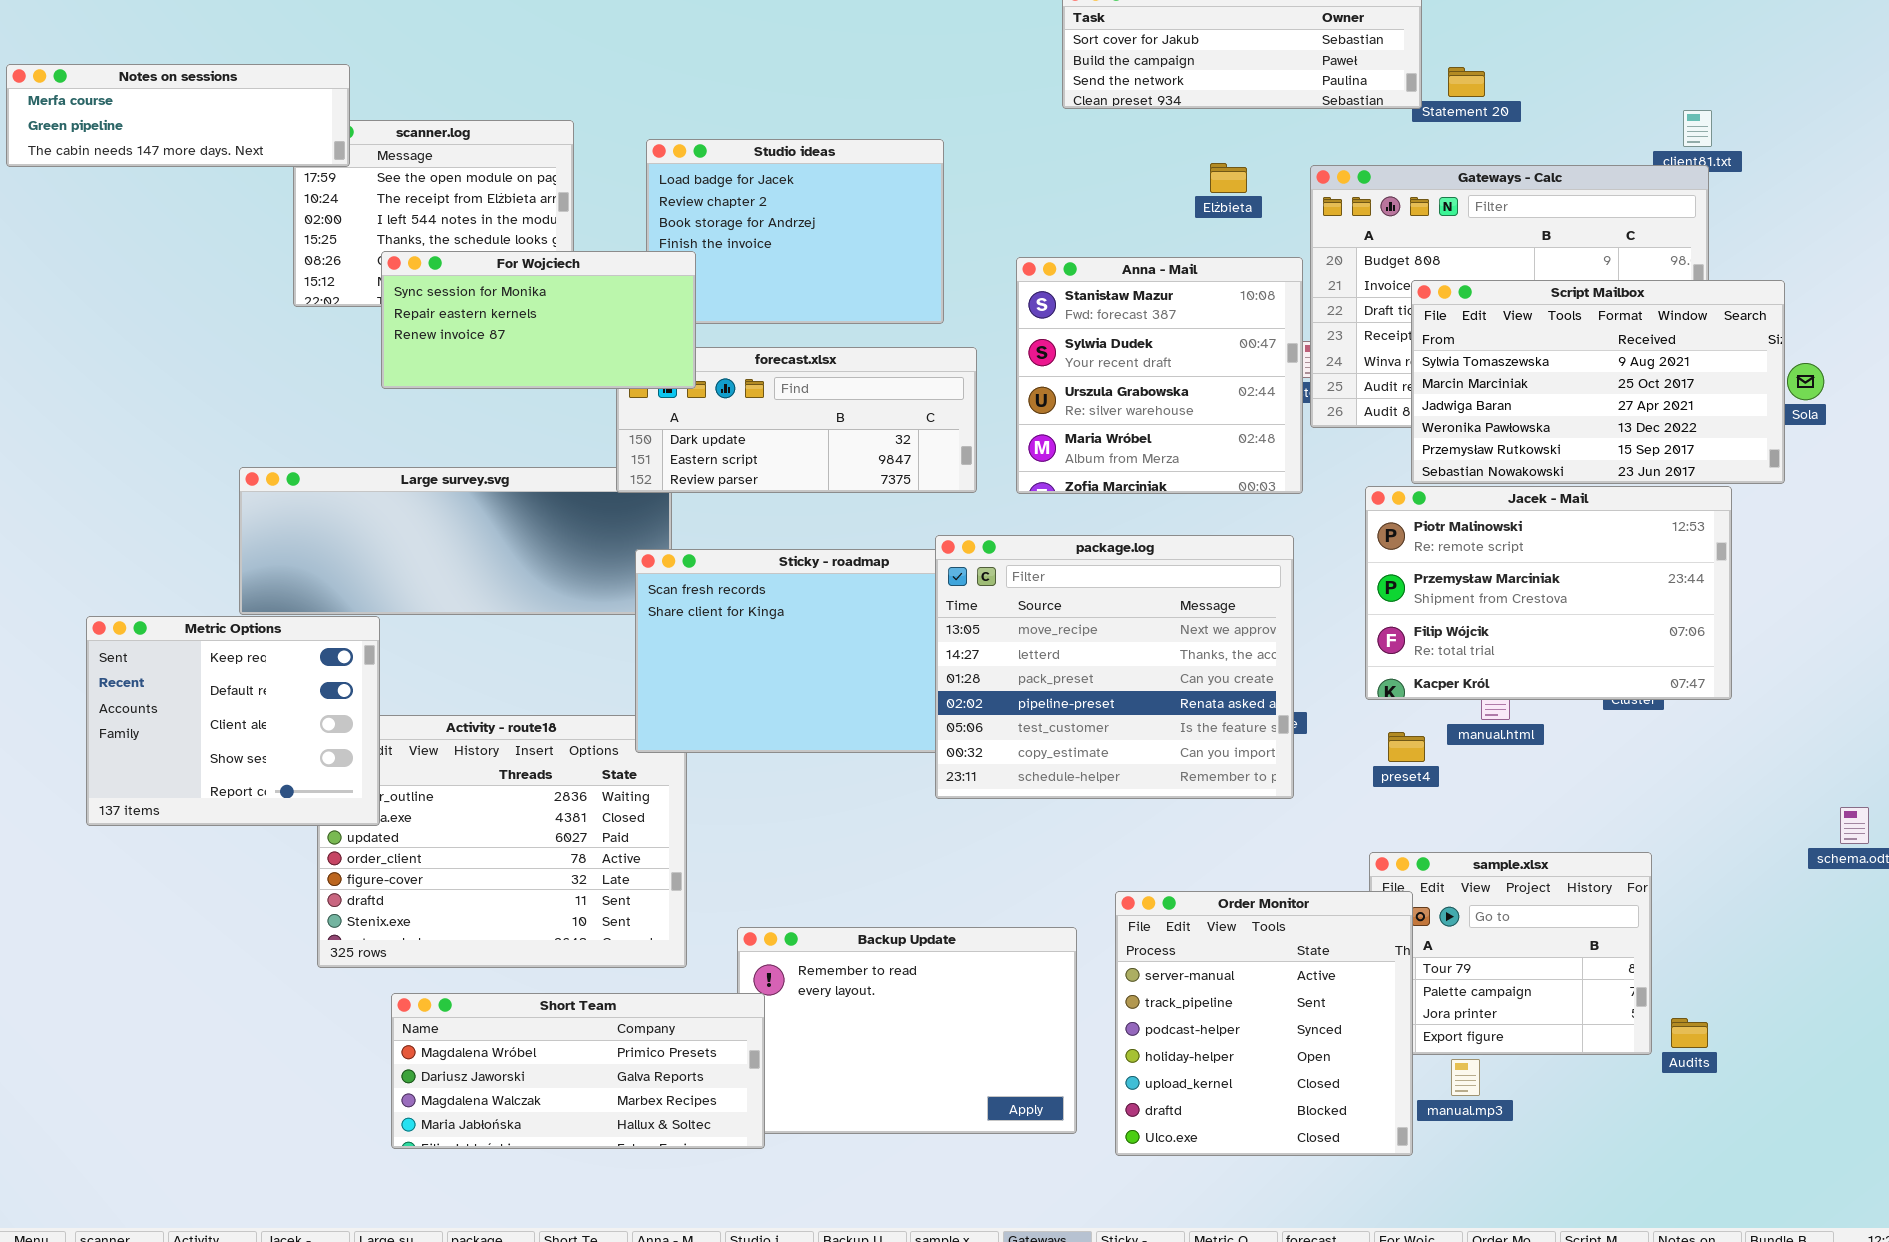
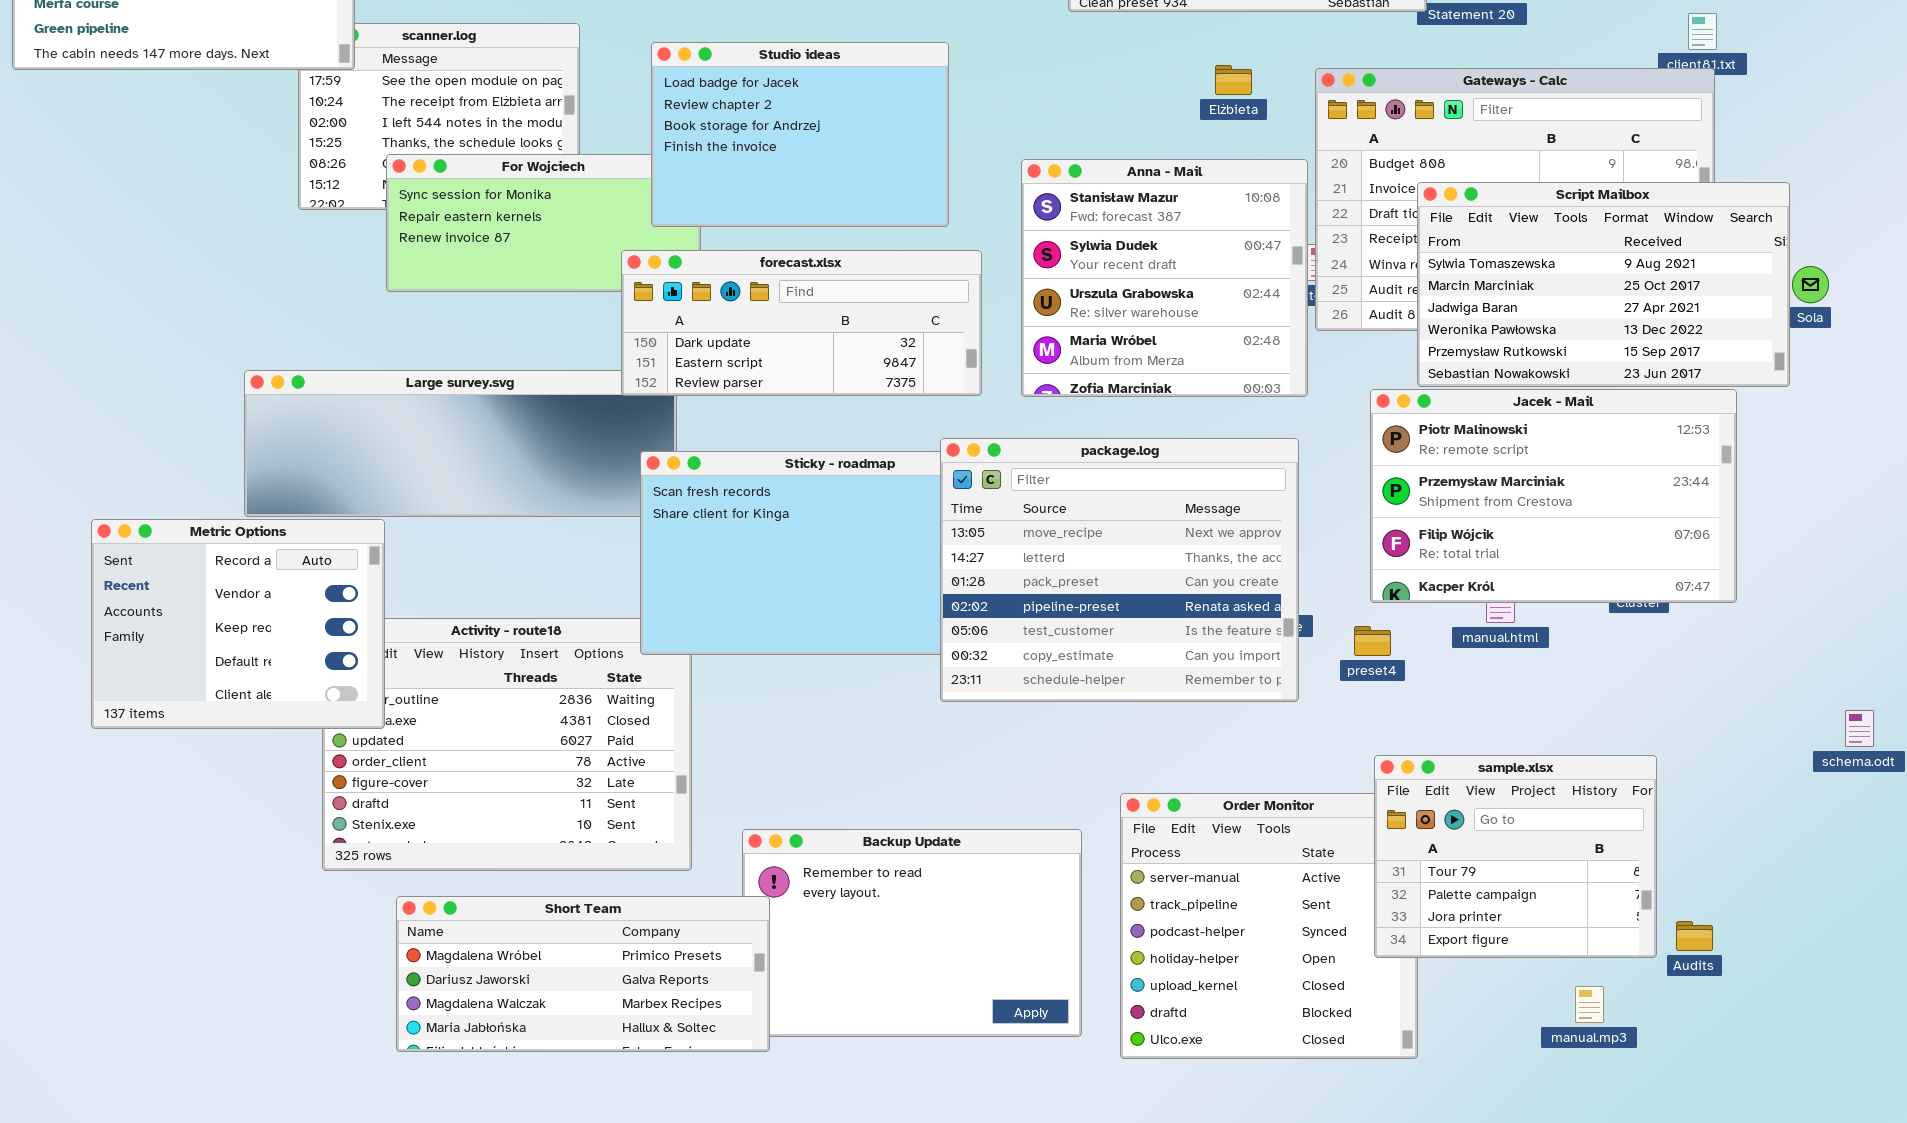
Studio ideas: [646,139,944,324] -> [651,42,949,227], raised
forecast.xlsx: [616,347,977,493] -> [621,250,982,396], raised
Metric Options: [86,616,380,826] -> [91,519,385,729], scrolled up 2 rows
preset4: [1388,732,1425,762] -> [1354,626,1391,656], moved
sample.xlsx: [1369,852,1652,1055] -> [1374,755,1657,958], raised
manual.mp3: [1451,1059,1480,1096] -> [1575,986,1604,1023], moved

